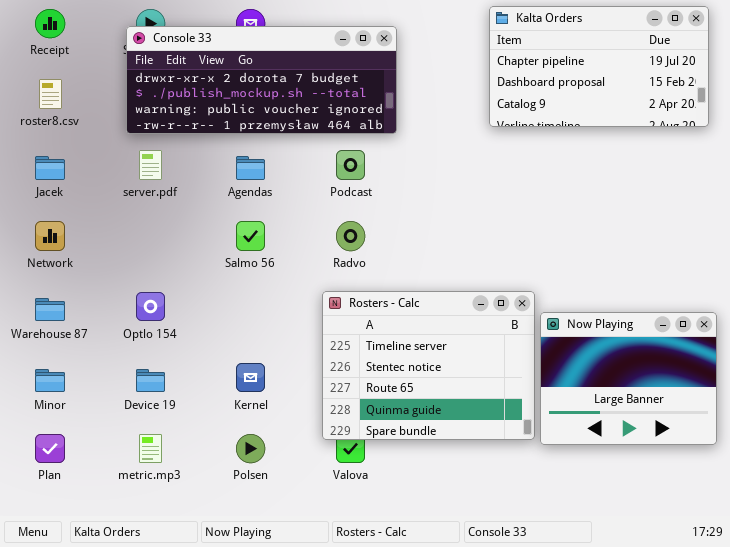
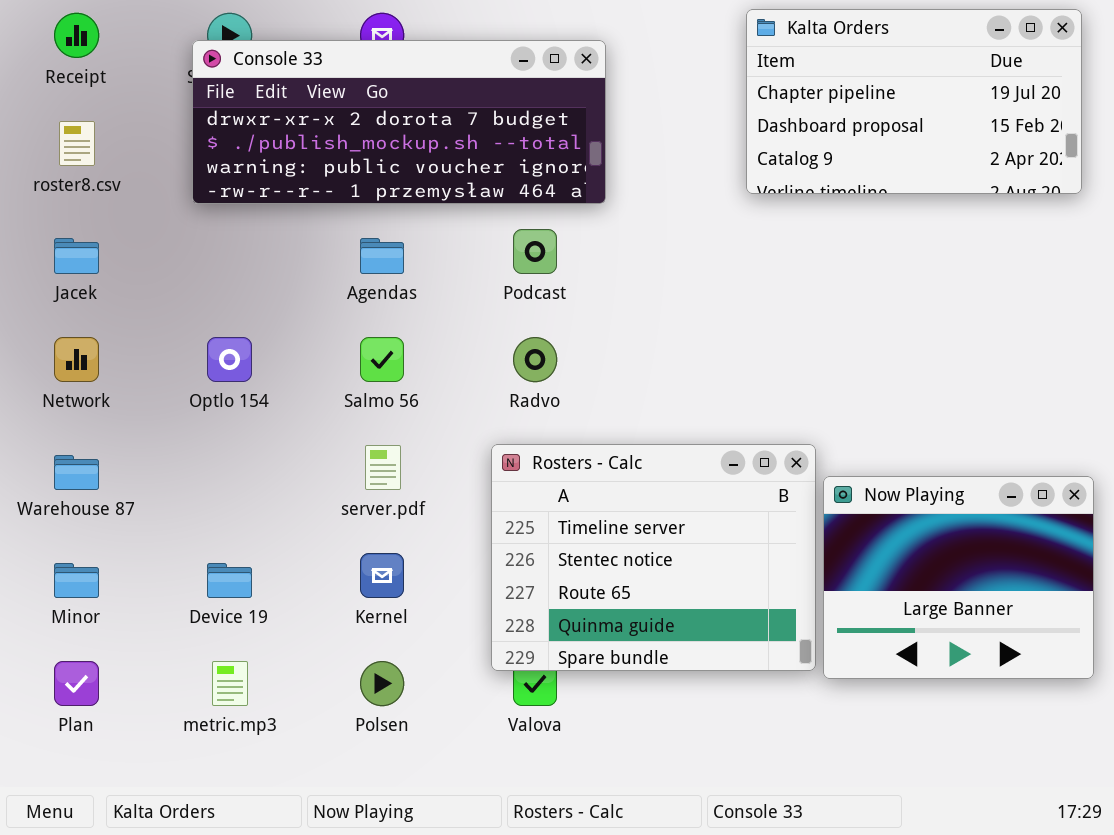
server.pdf: [139,150,162,180] -> [365,445,401,490], moved
Optlo 154: [136,292,165,321] -> [207,337,252,382], moved

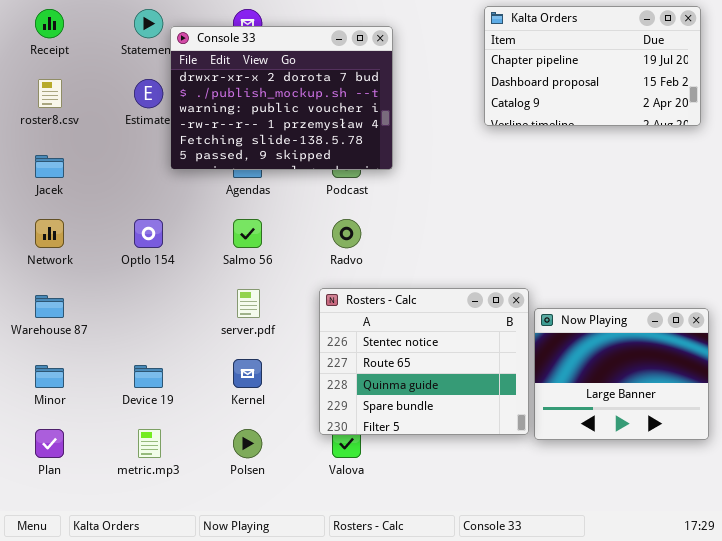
Console 33: [192,40,606,204] -> [170,26,393,170], resized
Rosters - Calc: [491,444,816,671] -> [319,288,529,435], scrolled down 1 row

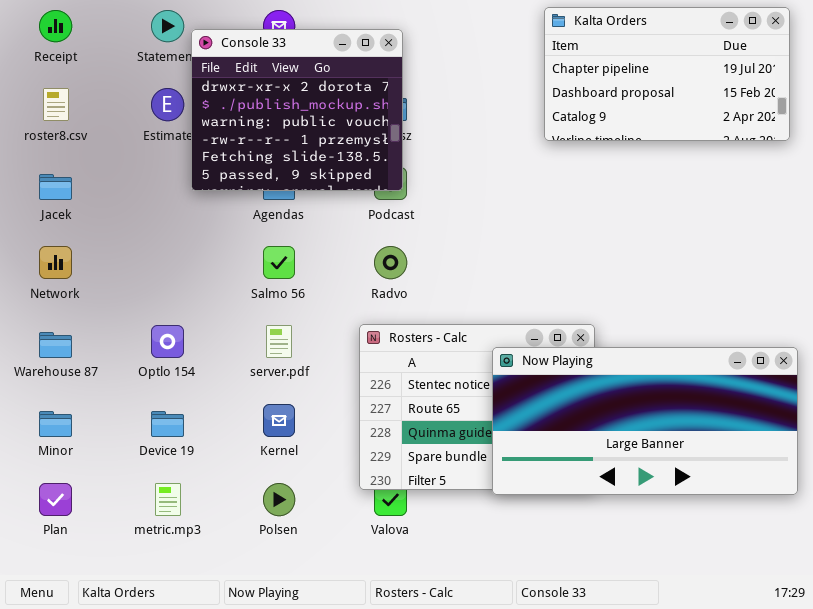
Console 33: [170,26,393,170] -> [191,29,403,191], resized
Optlo 154: [134,219,163,248] -> [151,325,184,358], moved
Now Playing: [534,308,709,440] -> [492,347,798,495], resized

